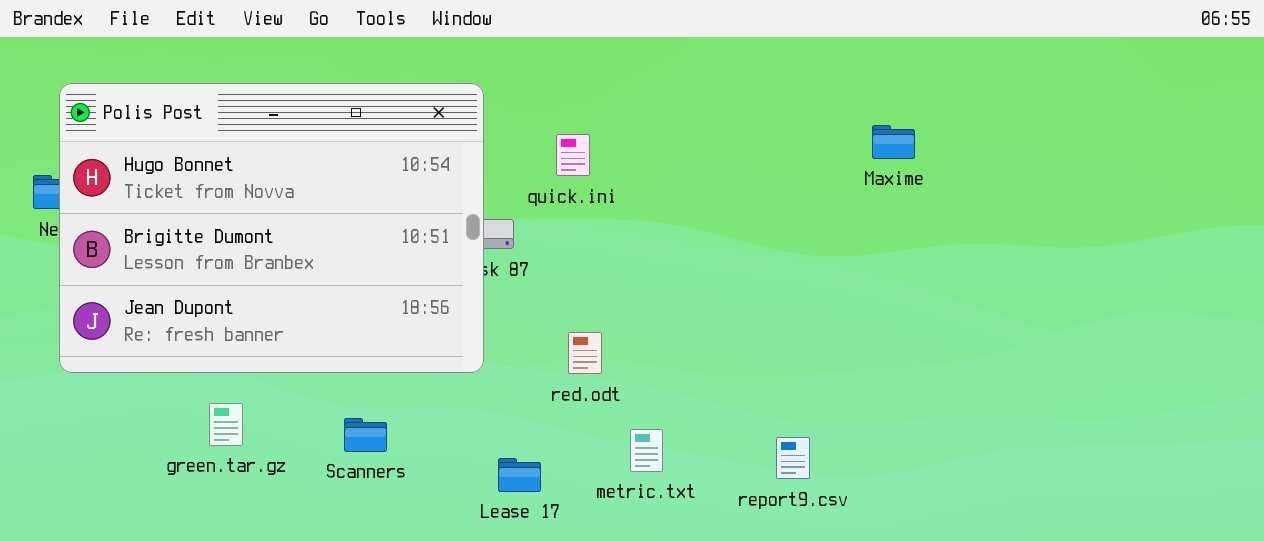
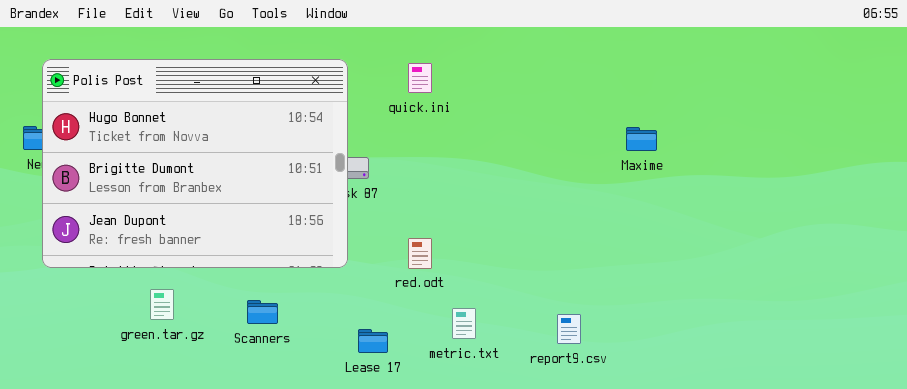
Maxime: [872,125,915,159] -> [626,127,657,151], moved
quick.ini: [556,134,590,176] -> [408,63,432,93], moved

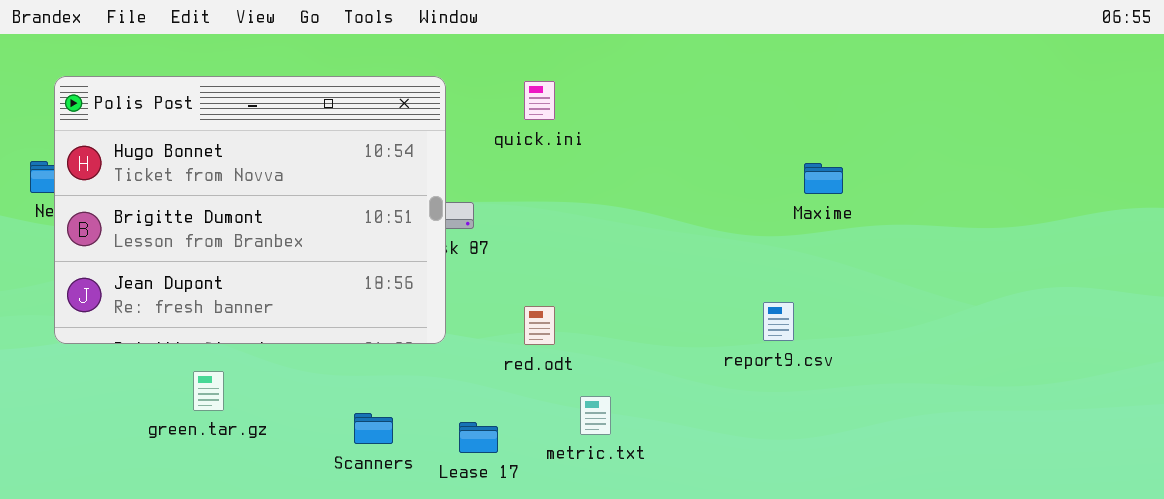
Scanners: [247,300,278,324] -> [354,413,393,444], moved
report9.csv: [557,314,581,344] -> [763,302,794,341], moved

